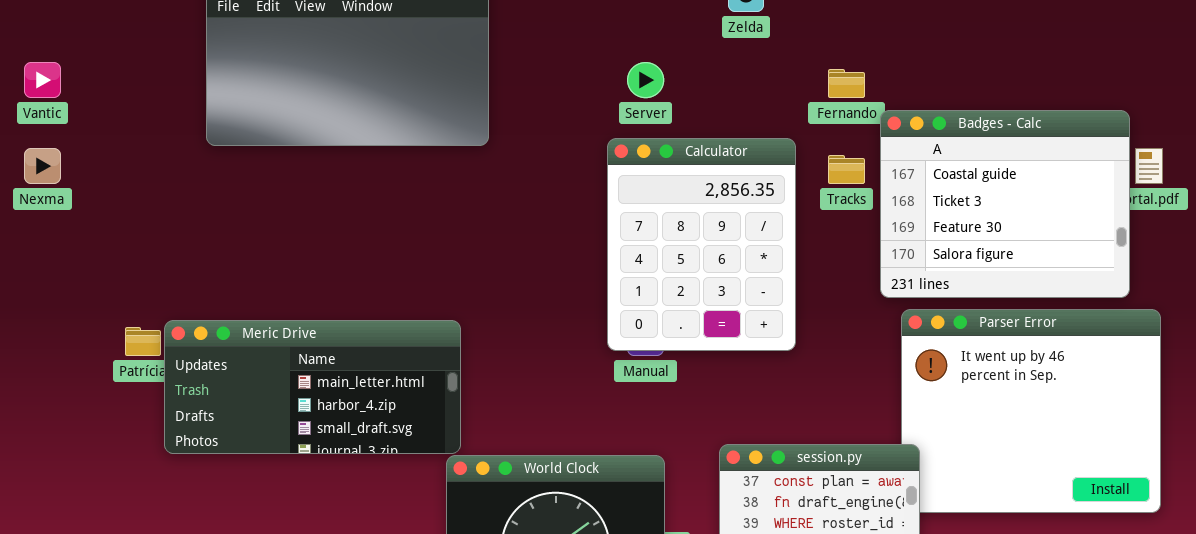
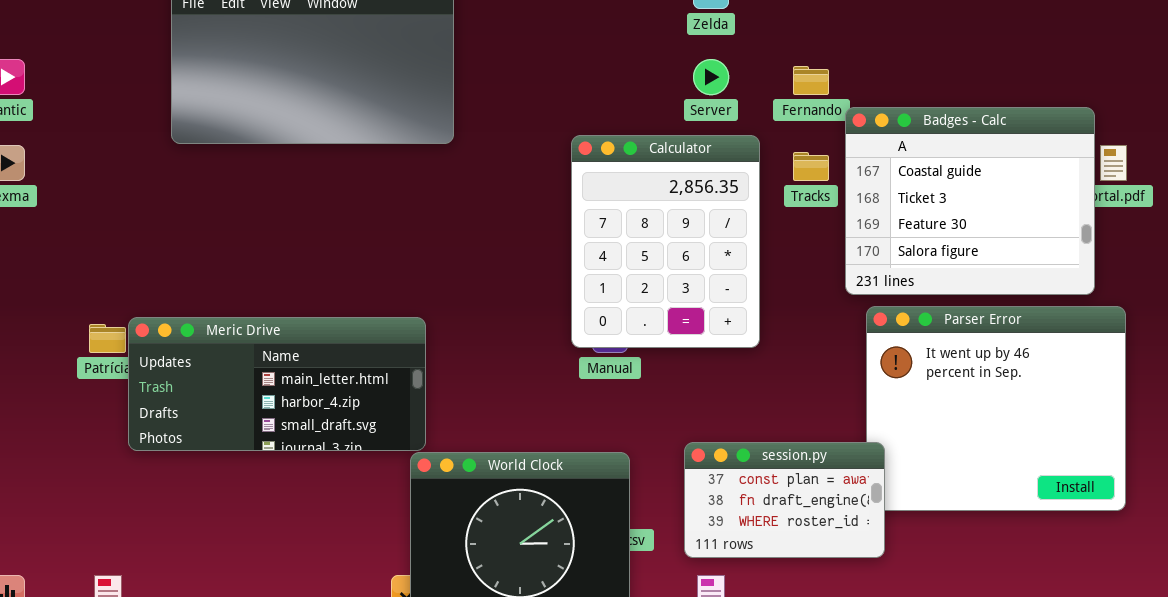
Server: [627,62,664,98] -> [693,59,729,95], moved

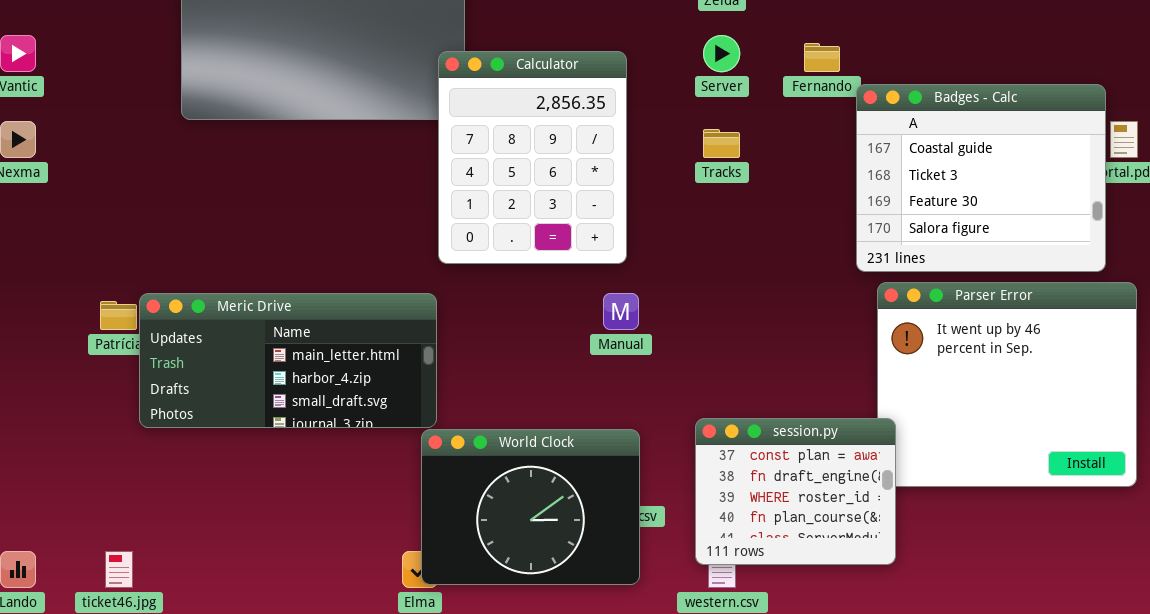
Calculator: [571,135,760,348] -> [438,51,627,264], moved
Tracks: [793,152,829,181] -> [703,129,740,158], moved
session.py: [684,442,885,558] -> [695,418,896,565], resized

